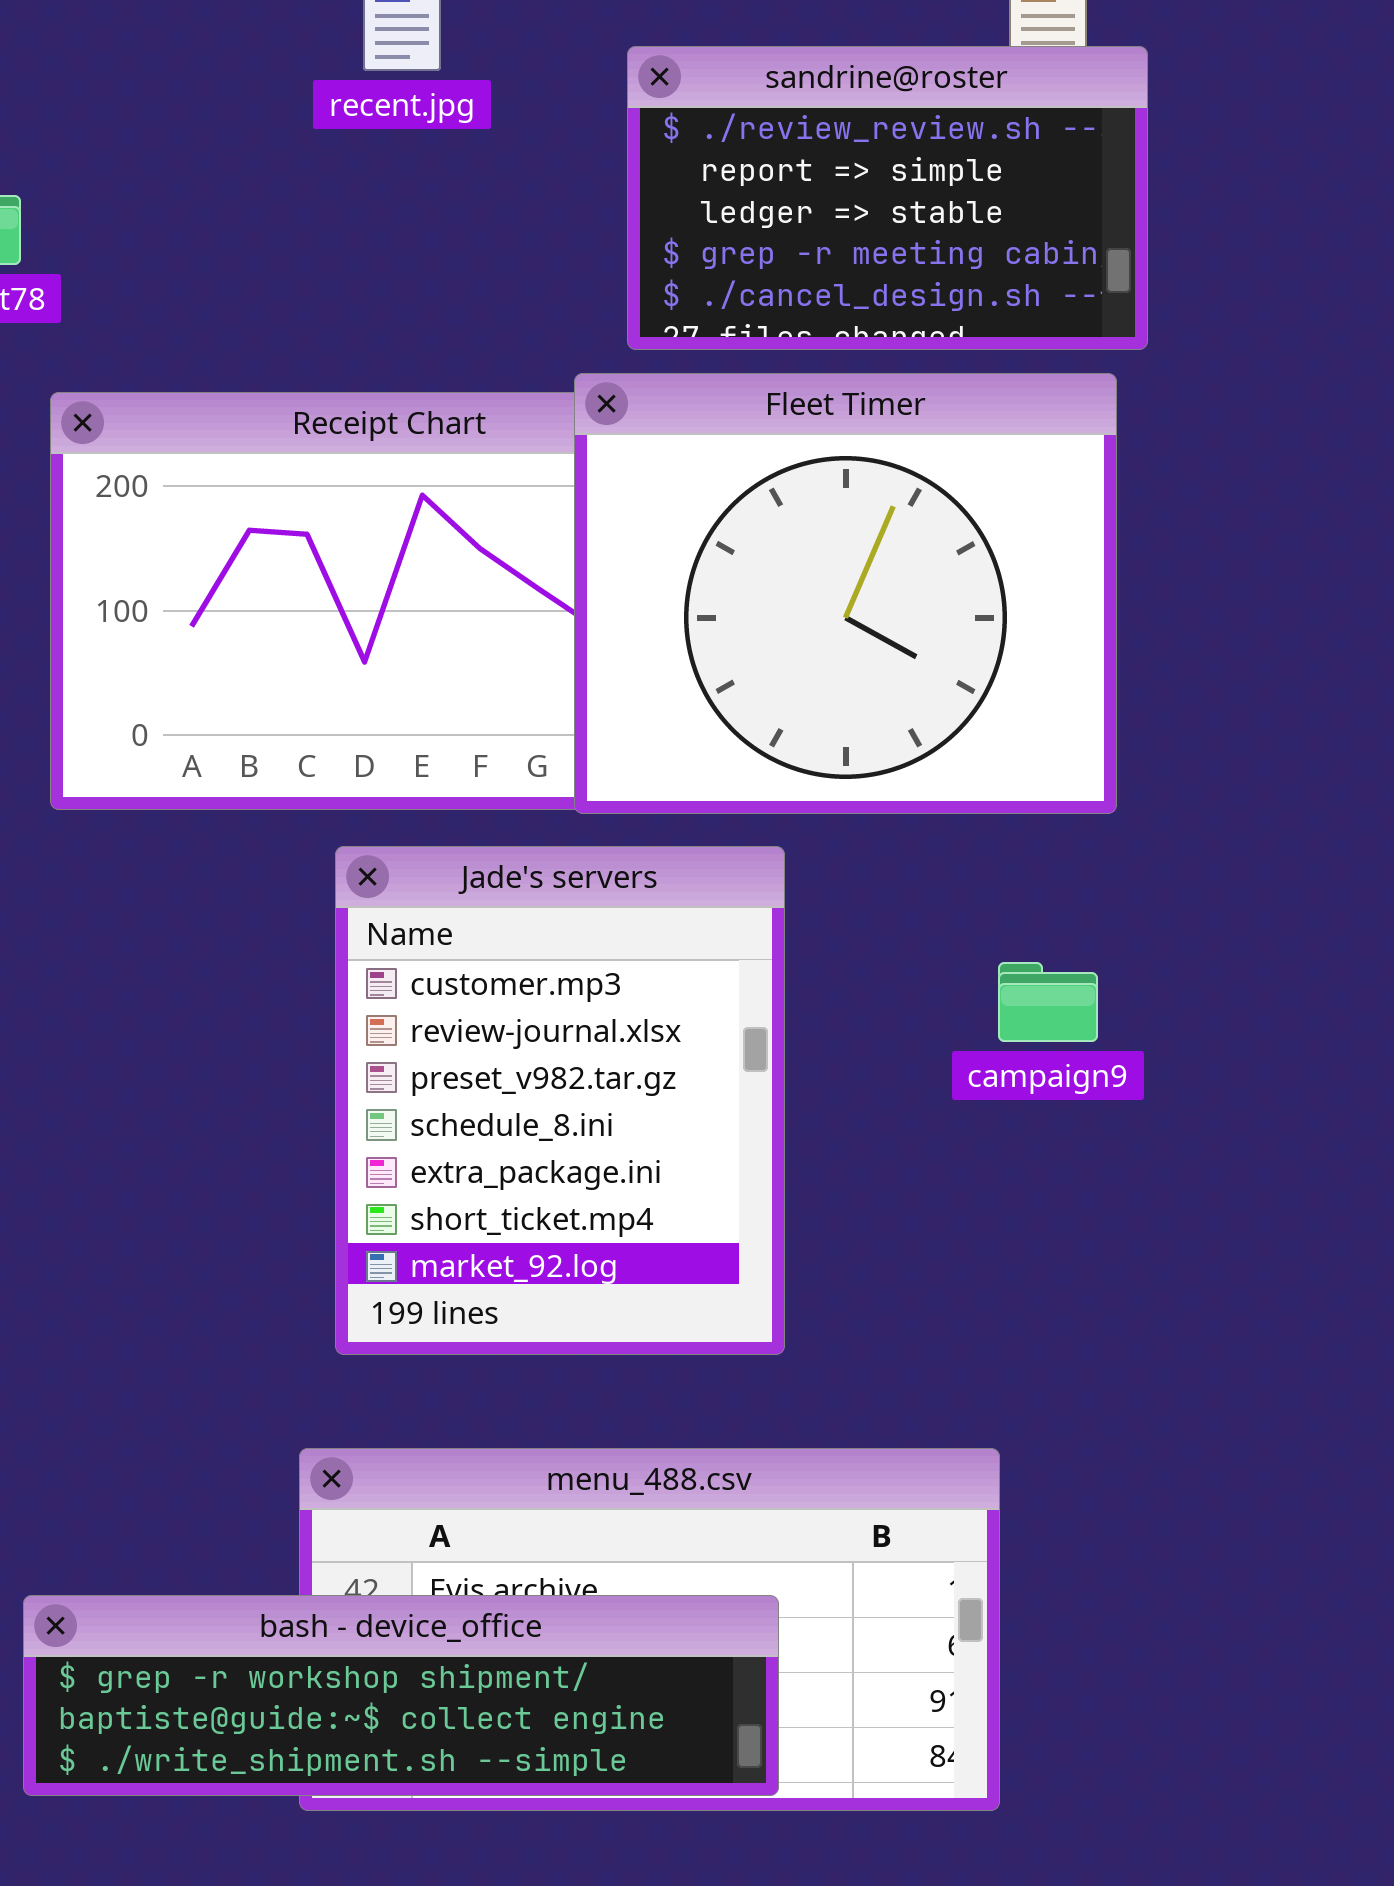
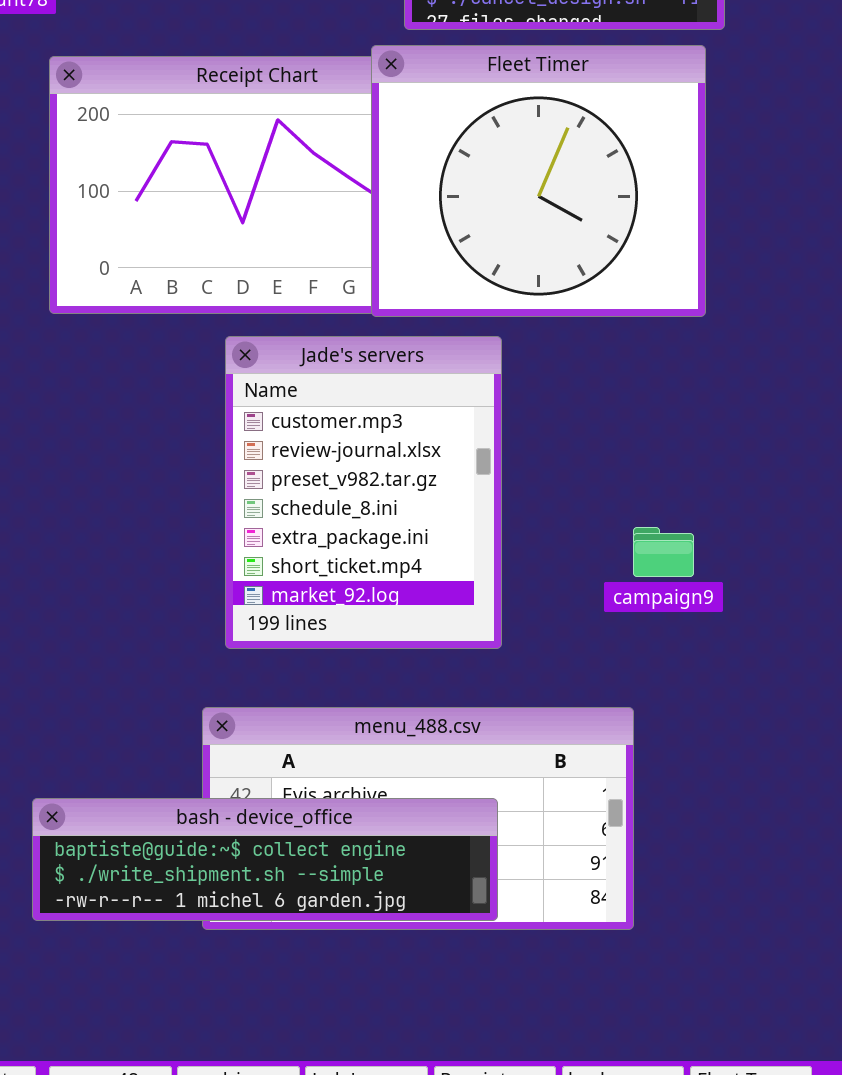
campaign9: [998,962,1098,1042] -> [633,527,694,577], moved
bash - device_office: [23,1595,779,1796] -> [32,798,498,921], scrolled down 1 row

